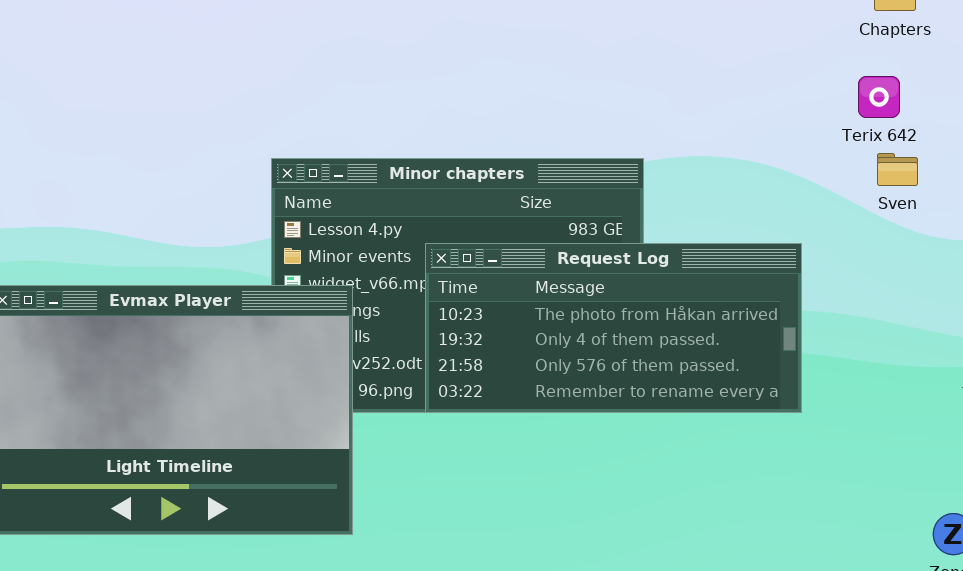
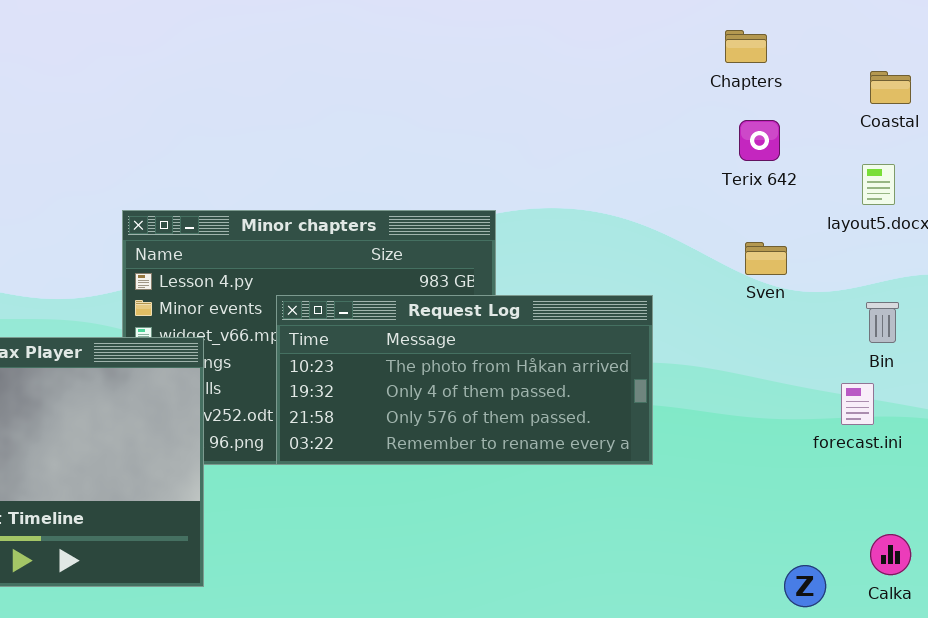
Terix 642: [858,76,900,118] -> [739,120,780,161], moved
Sven: [877,153,918,186] -> [745,242,787,275], moved

